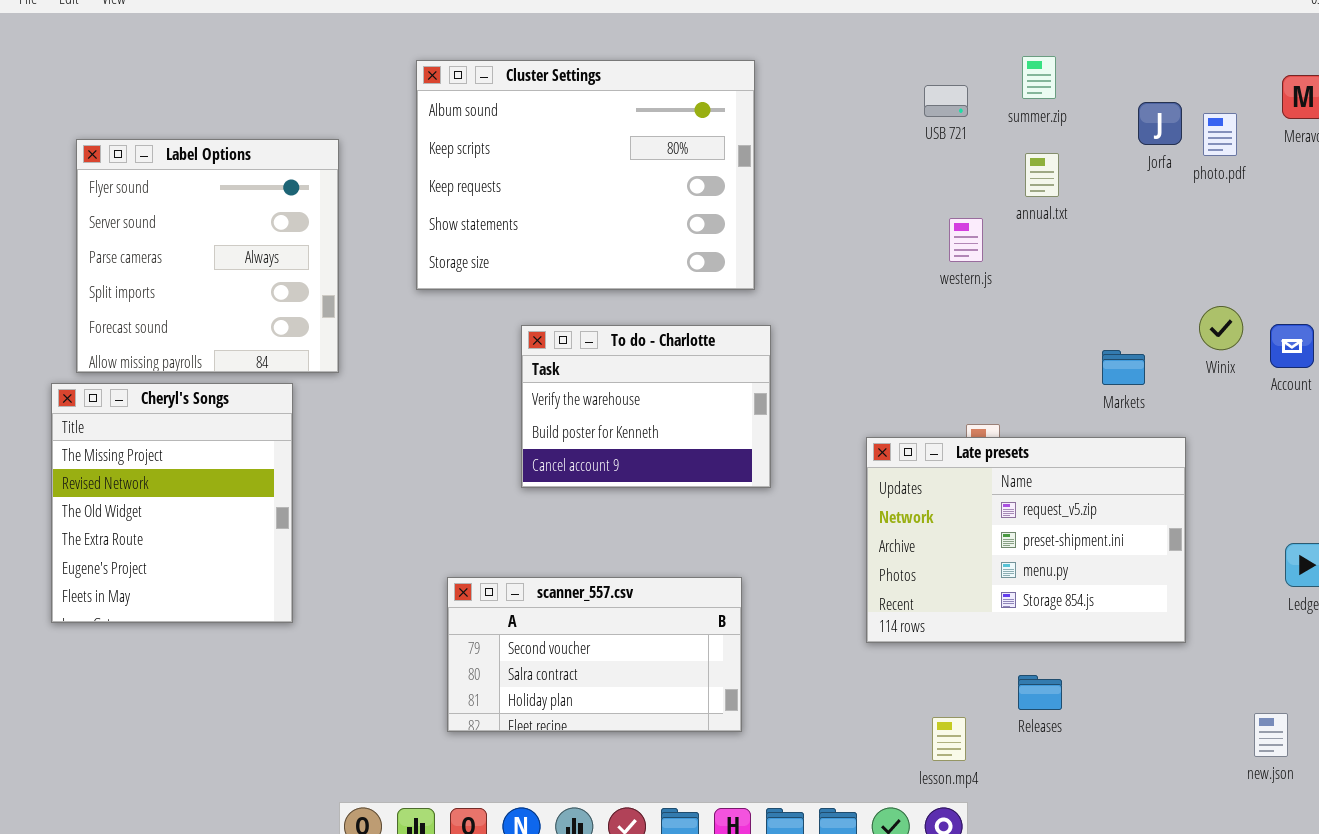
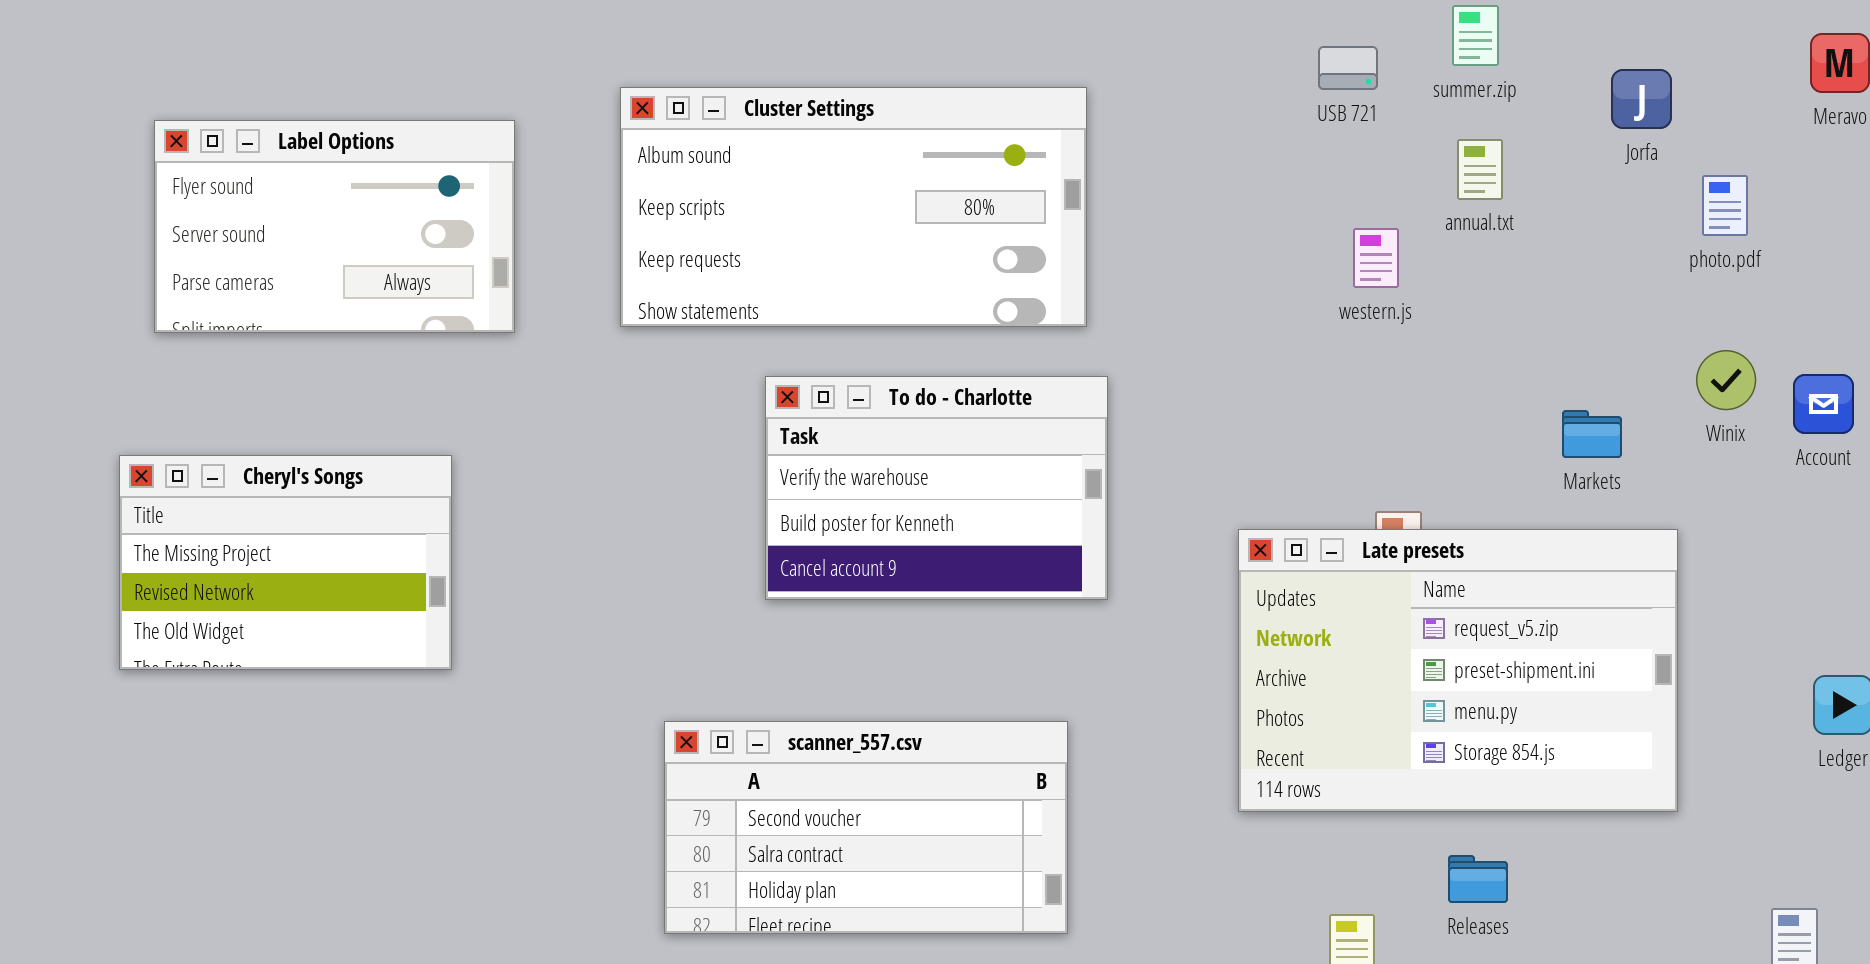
Cluster Settings: [416,60,755,290] -> [620,87,1087,327], resized
photo.pdf: [1203,113,1237,156] -> [1702,175,1748,236], moved
Label Options: [76,139,339,373] -> [154,120,515,333], resized
Cheryl's Songs: [51,383,293,623] -> [119,455,452,670], resized

